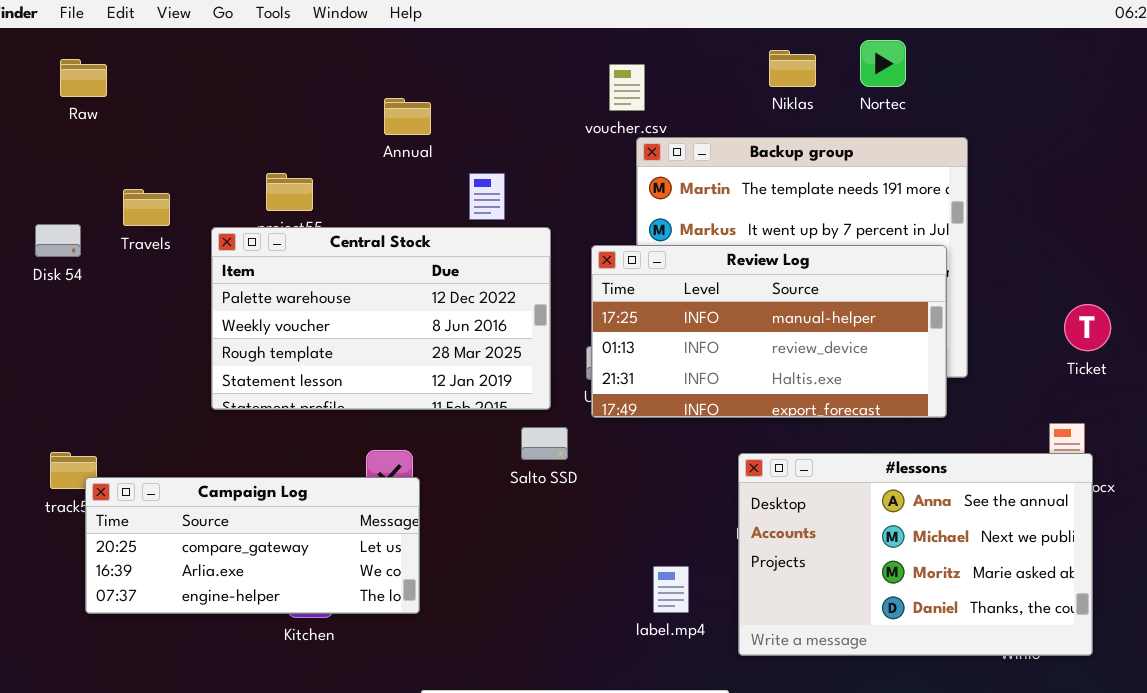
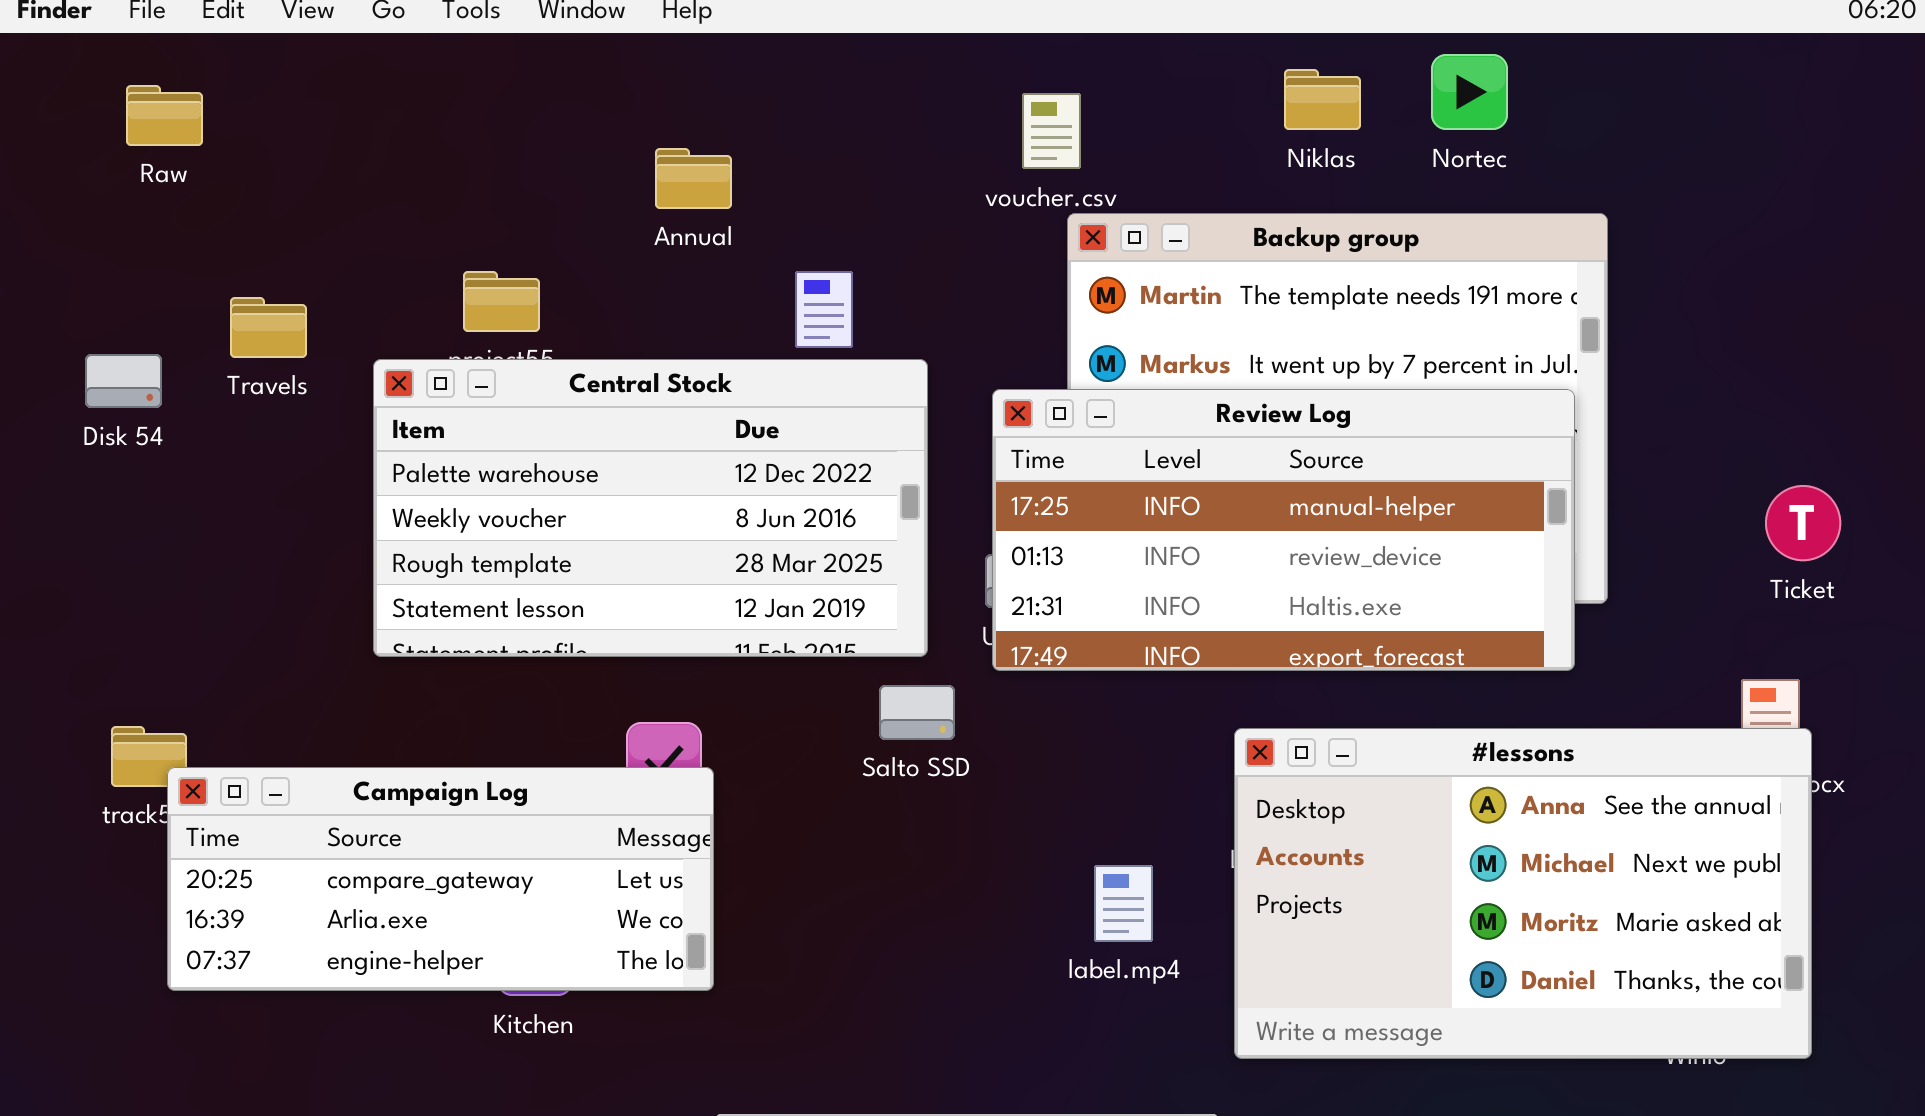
label.mp4: [653,566,689,613] -> [1094,865,1153,942], moved

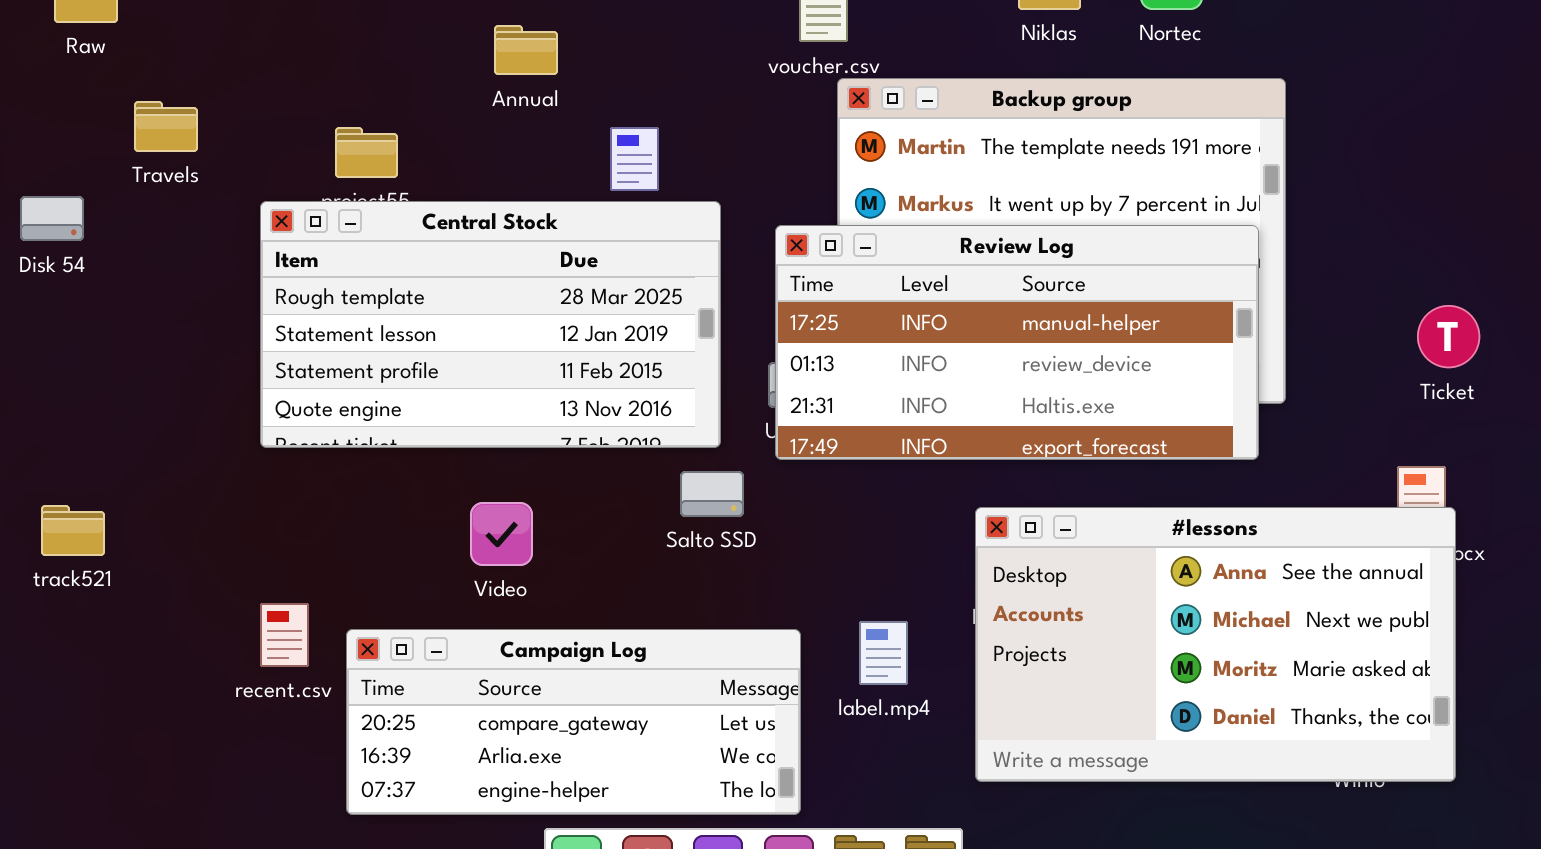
Travels: [230,297,307,358] -> [134,101,198,152], moved
Central Stock: [373,359,928,657] -> [260,201,721,448], scrolled down 2 rows
Campaign Log: [167,767,714,991] -> [346,629,801,815], moved

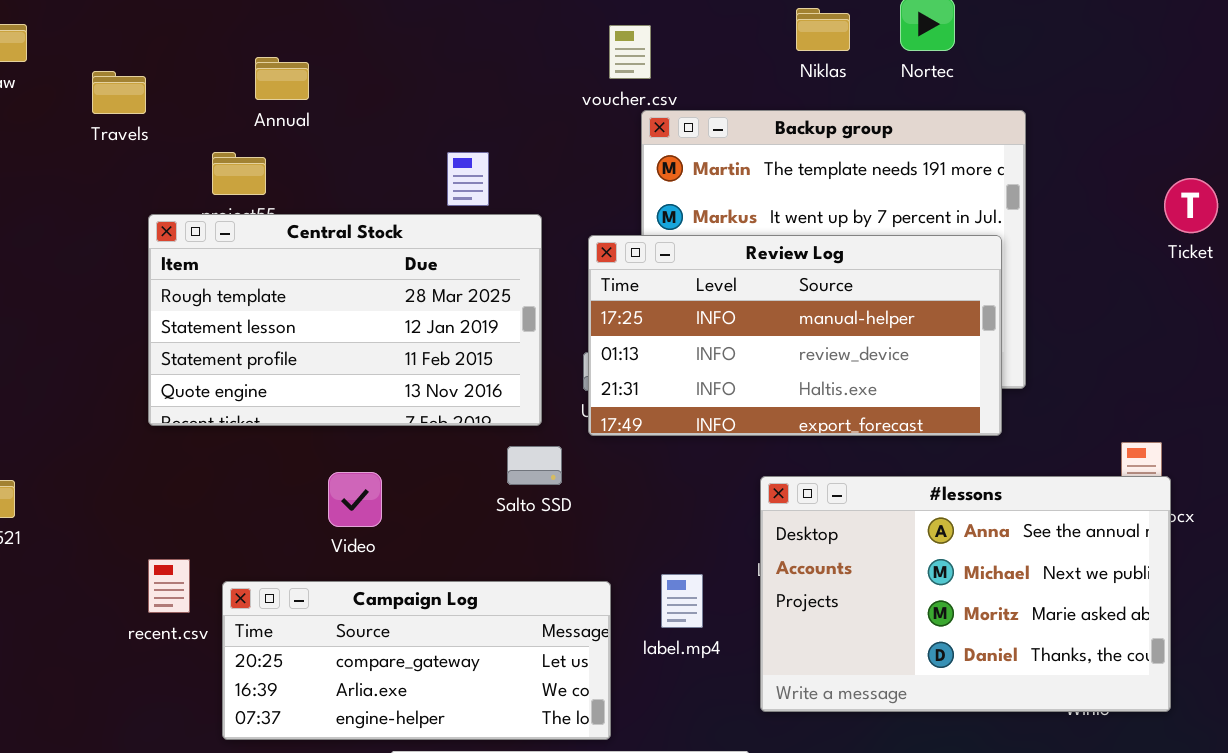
Annual: [494,25,558,75] -> [255,57,309,100], moved
Travels: [134,101,198,152] -> [92,71,146,114], moved
Ticket: [1417,305,1480,368] -> [1164,178,1218,233], moved

